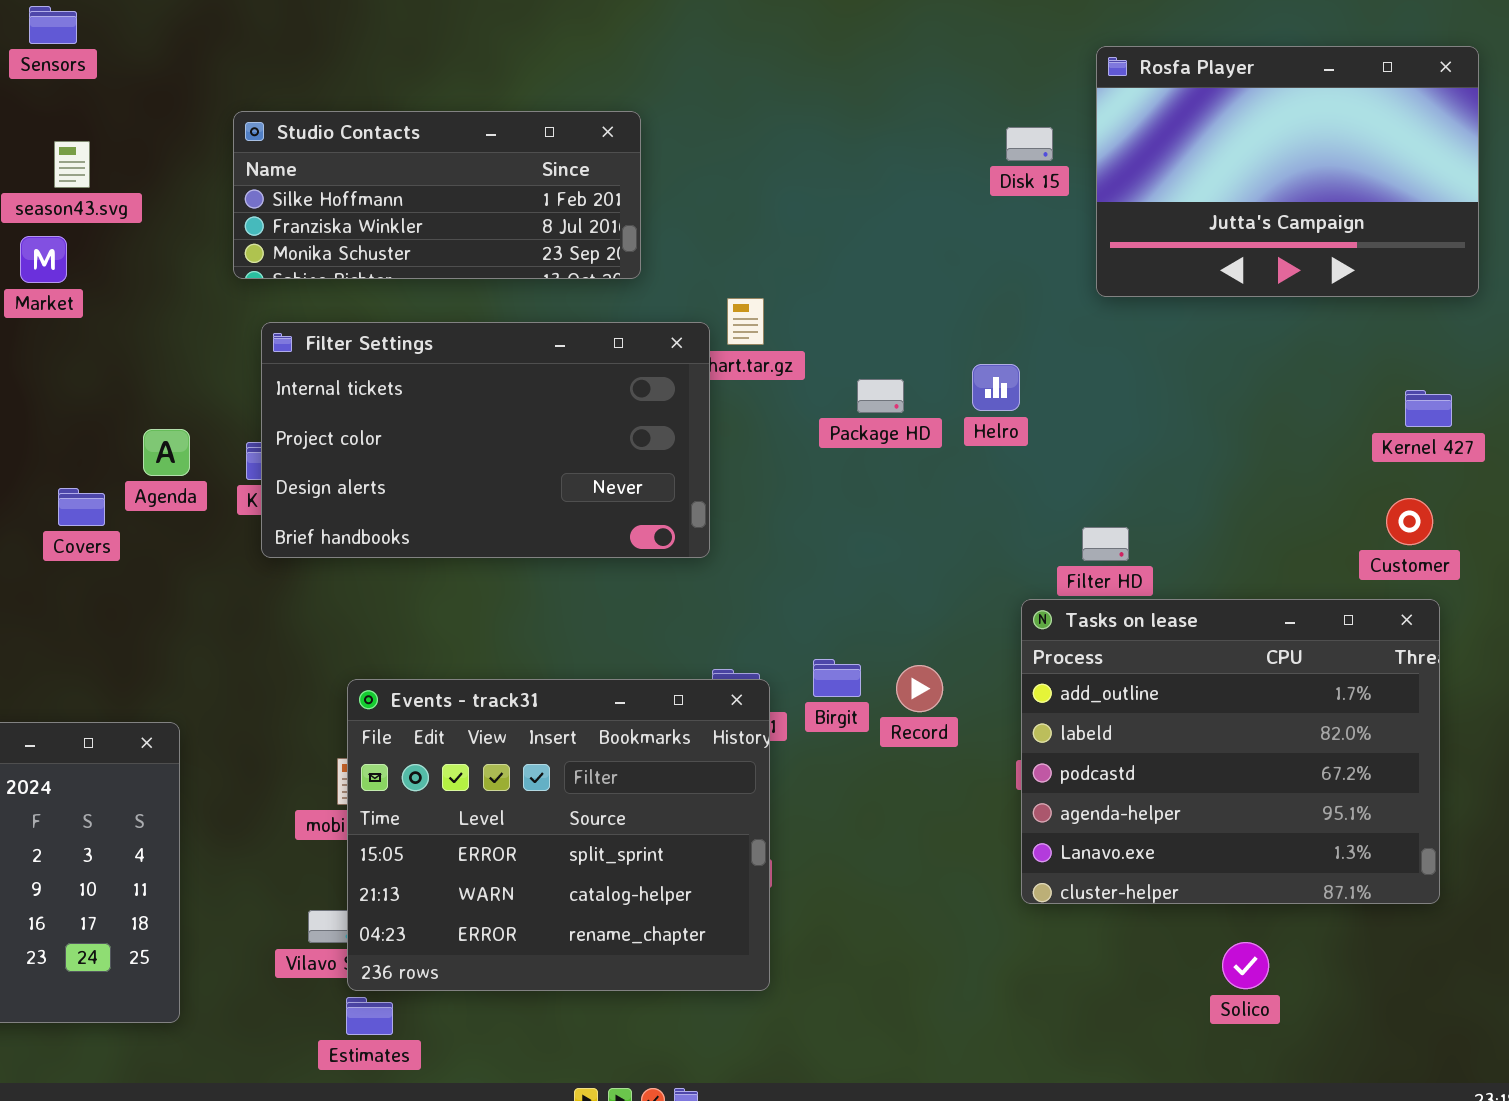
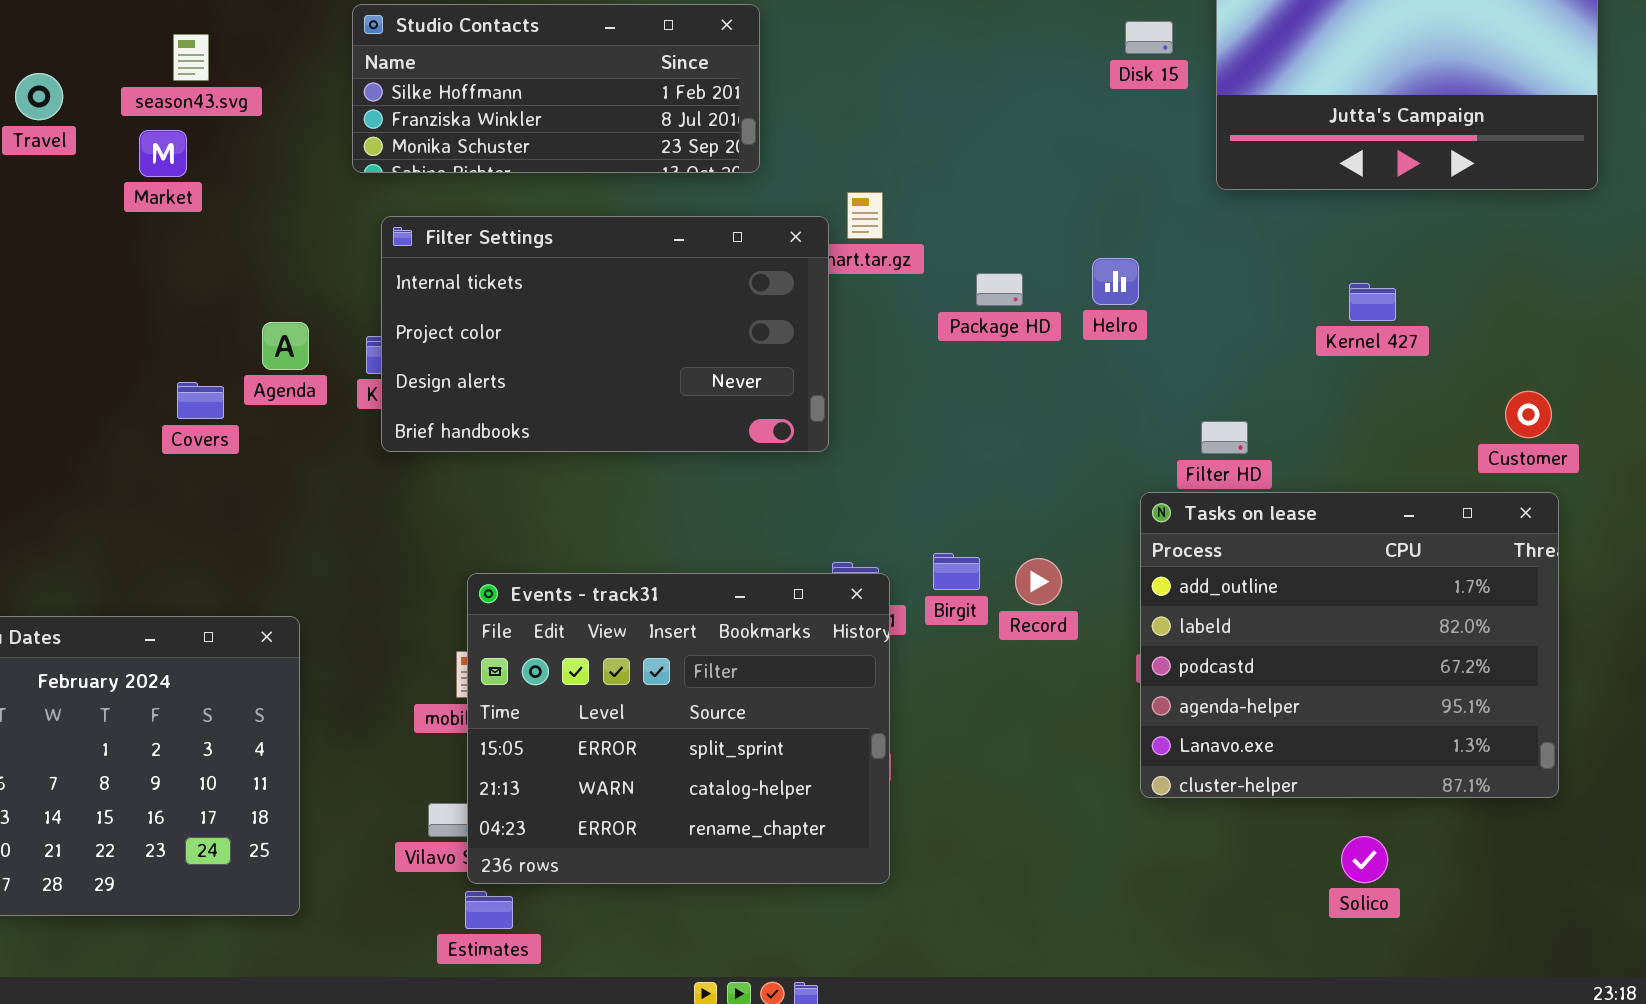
Kernel 427: [1405,390,1452,427] -> [1349,283,1396,321], moved

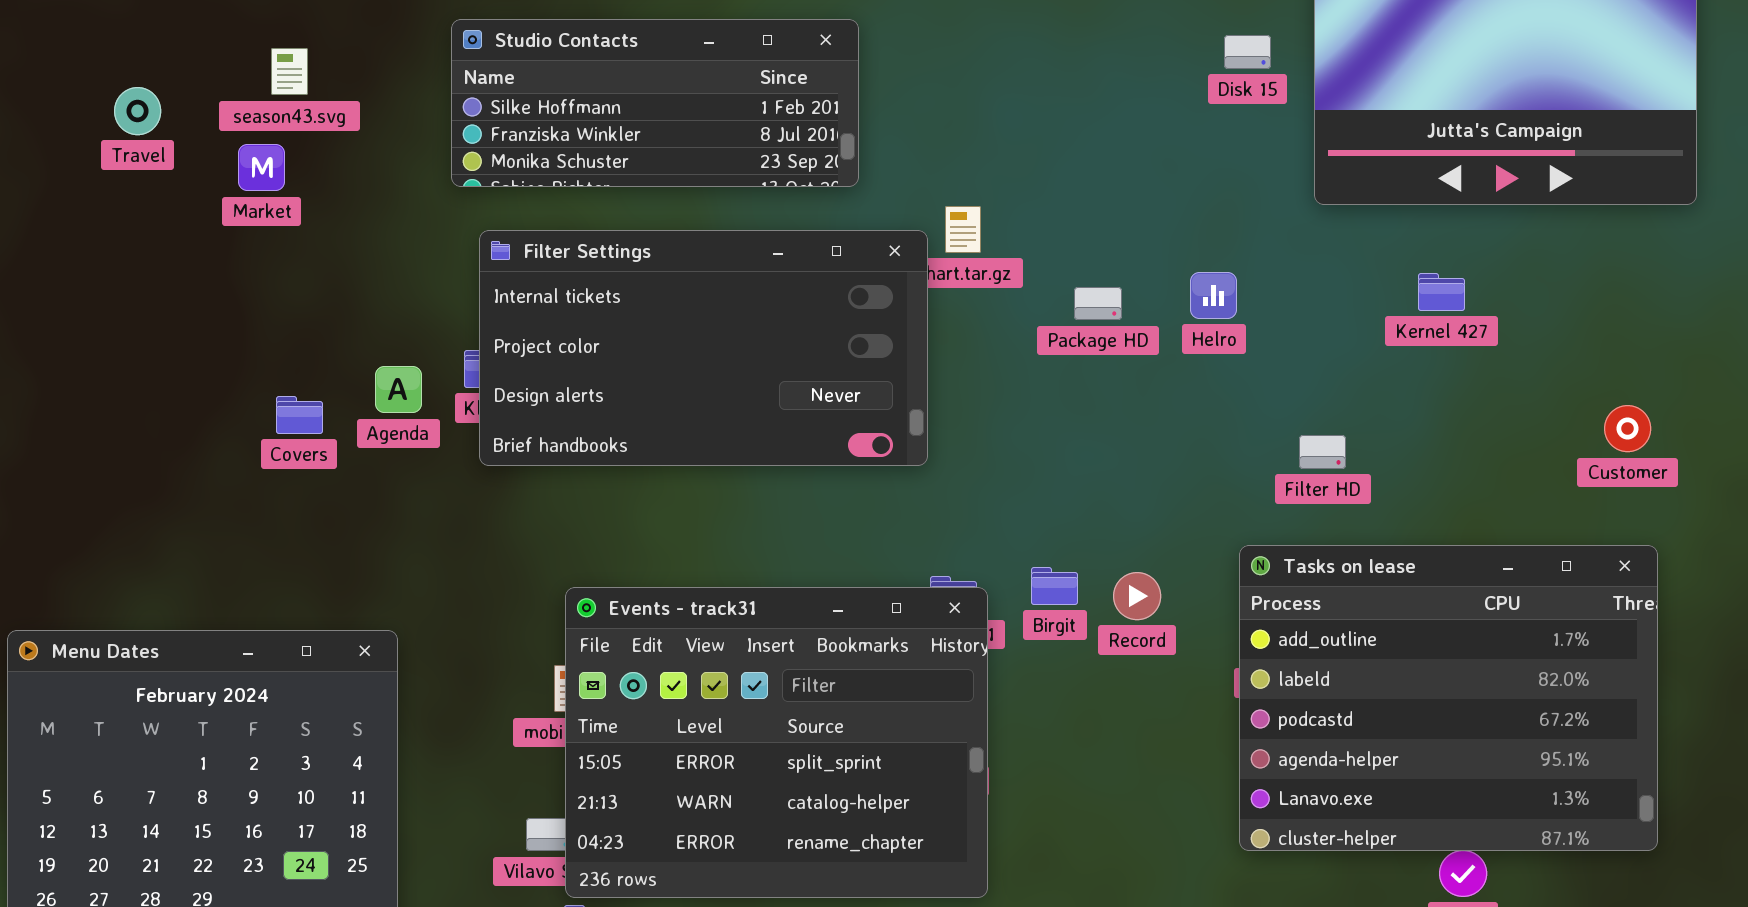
Kernel 427: [1349,283,1396,321] -> [1418,273,1465,311], moved
Agenda: [262,322,309,370] -> [375,366,422,413], moved
Tasks on lease: [1140,492,1559,798] -> [1239,545,1658,851], moved

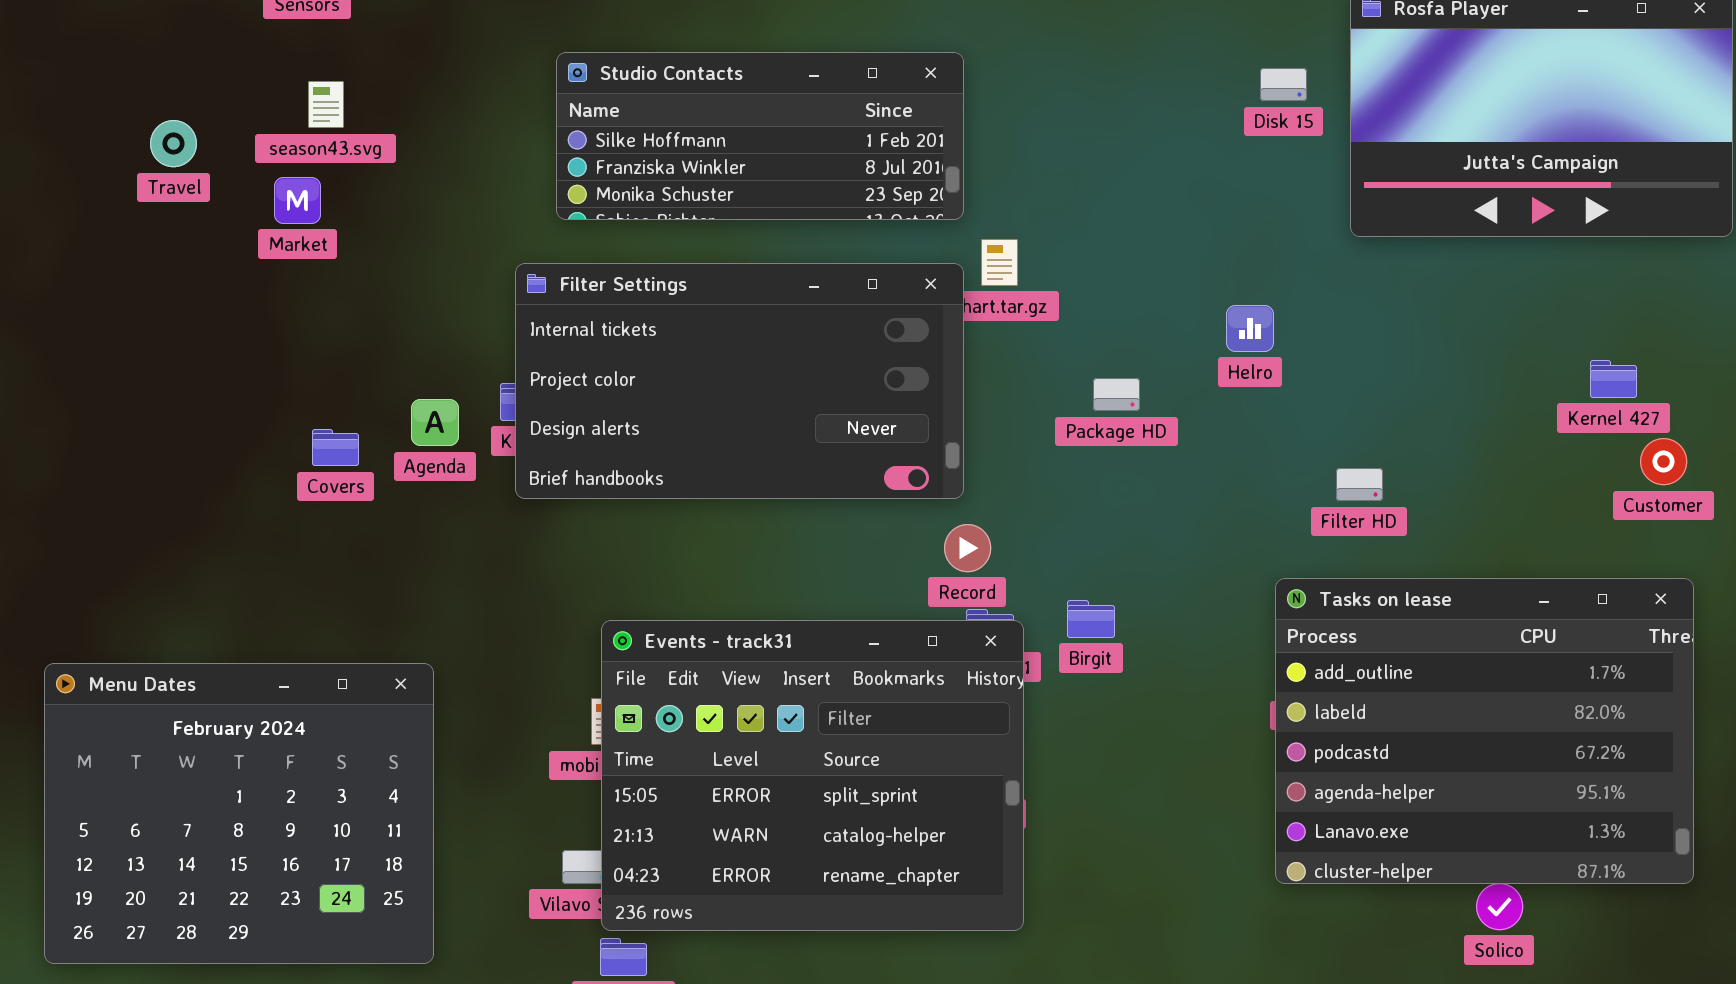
Studio Contacts: [451,19,859,187] -> [556,52,964,220], moved
Kernel 427: [1418,273,1465,311] -> [1590,360,1637,398], moved
Package HD: [1074,287,1122,320] -> [1093,378,1140,411], moved
Record: [1113,572,1161,620] -> [944,524,991,572], moved

